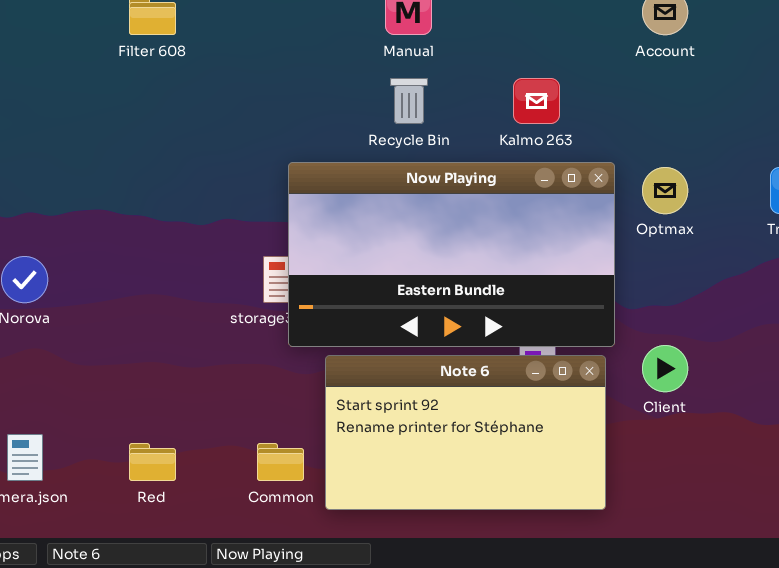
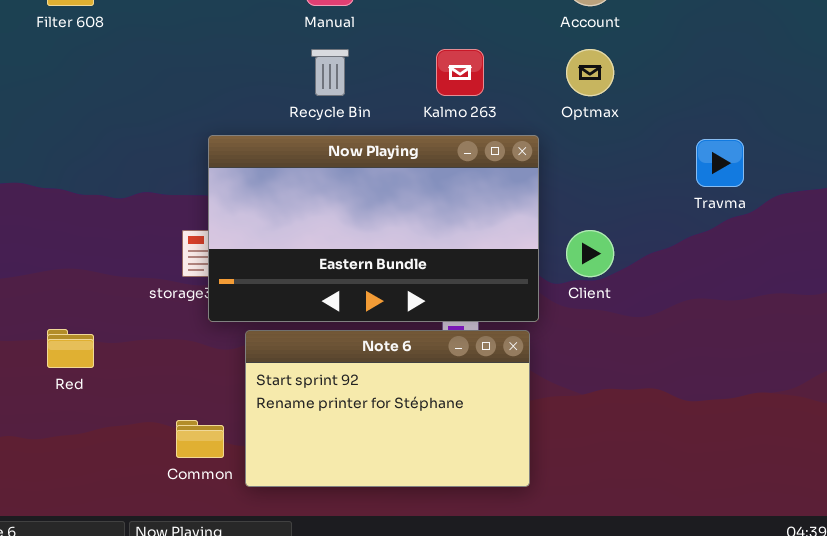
Optmax: [642,167,688,214] -> [566,49,614,96], moved
Client: [642,345,688,392] -> [566,230,614,277], moved
Red: [129,443,176,481] -> [47,329,94,368], moved

